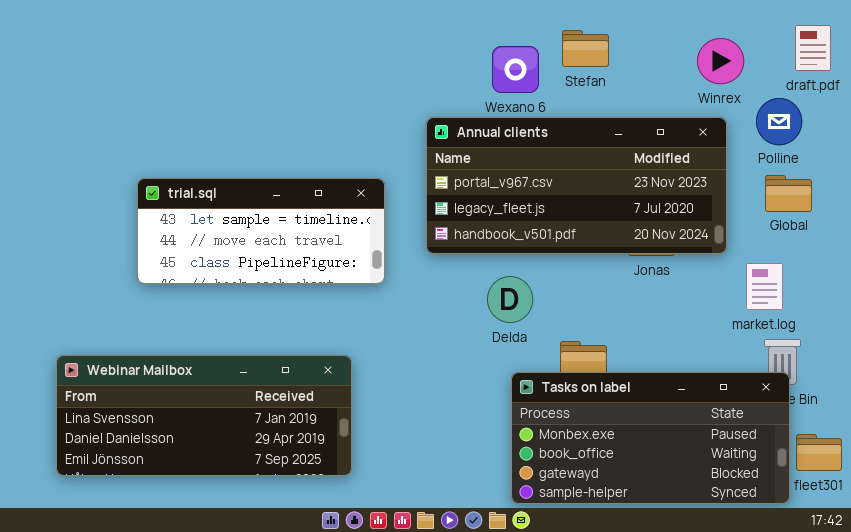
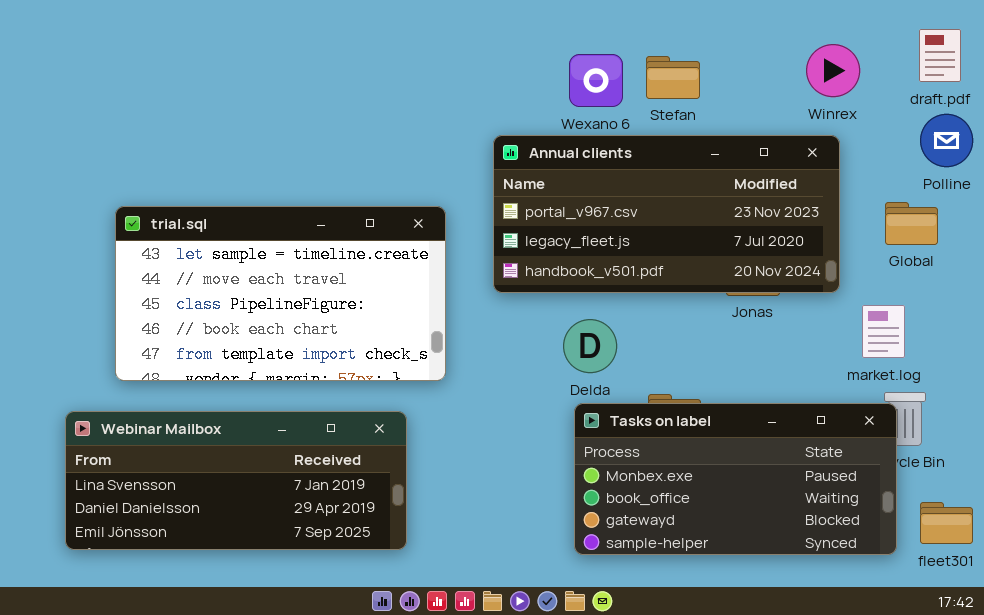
Stefan: [562,30,609,67] -> [646,56,700,99], moved
Polline: [756,98,802,145] -> [920,114,973,167], moved
trial.sql: [137,178,385,284] -> [115,206,446,381], resized
Tasks on label: [511,372,790,504] -> [574,403,897,555], moved

